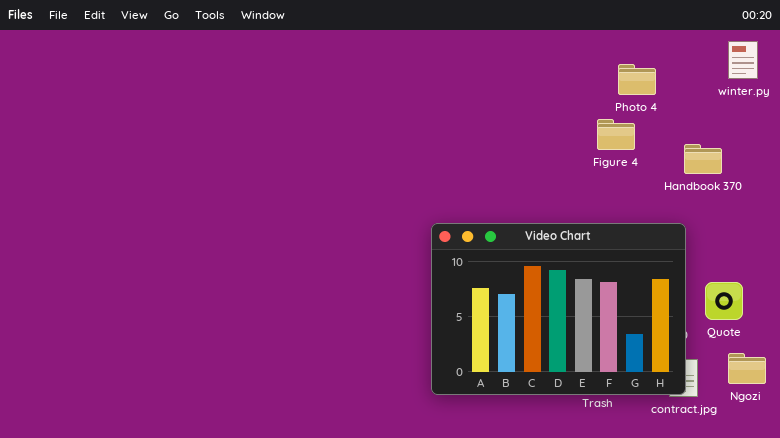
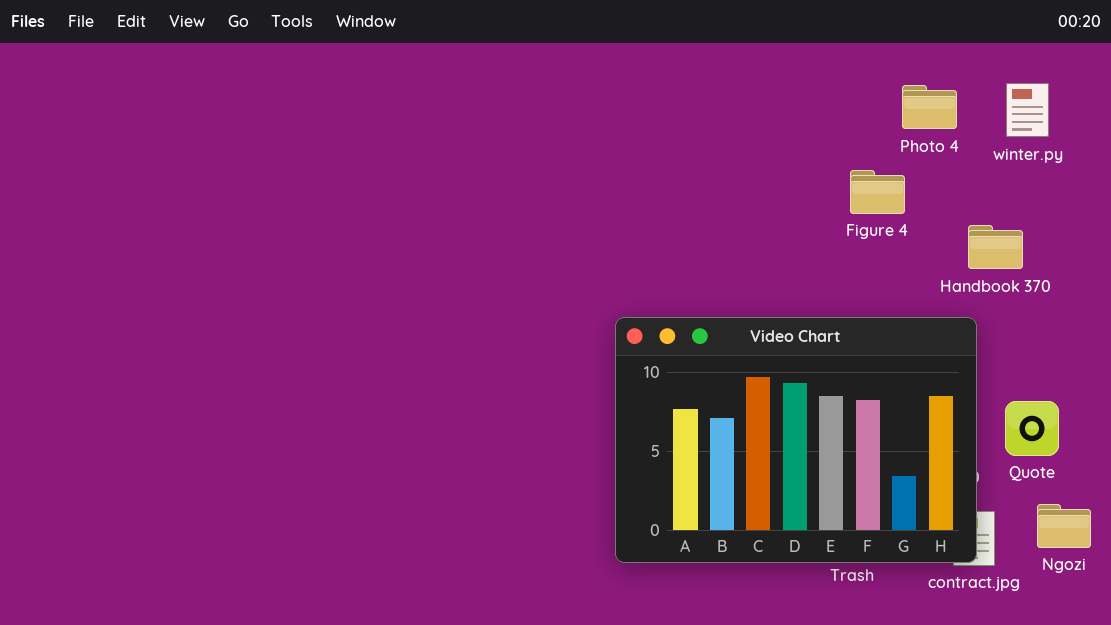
winter.py: [728,41,758,79] -> [1006,83,1049,137], moved
Photo 4: [618,64,656,95] -> [902,85,957,129], moved
Handbook 370: [684,144,722,174] -> [968,225,1023,269], moved

